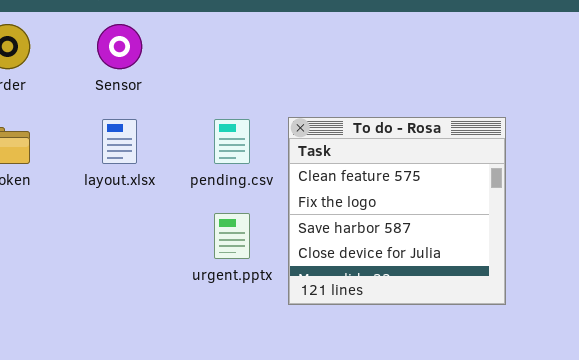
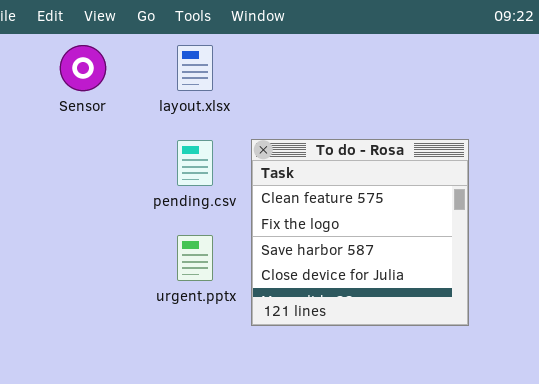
layout.xlsx: [102,119,137,164] -> [177,45,213,91], moved

